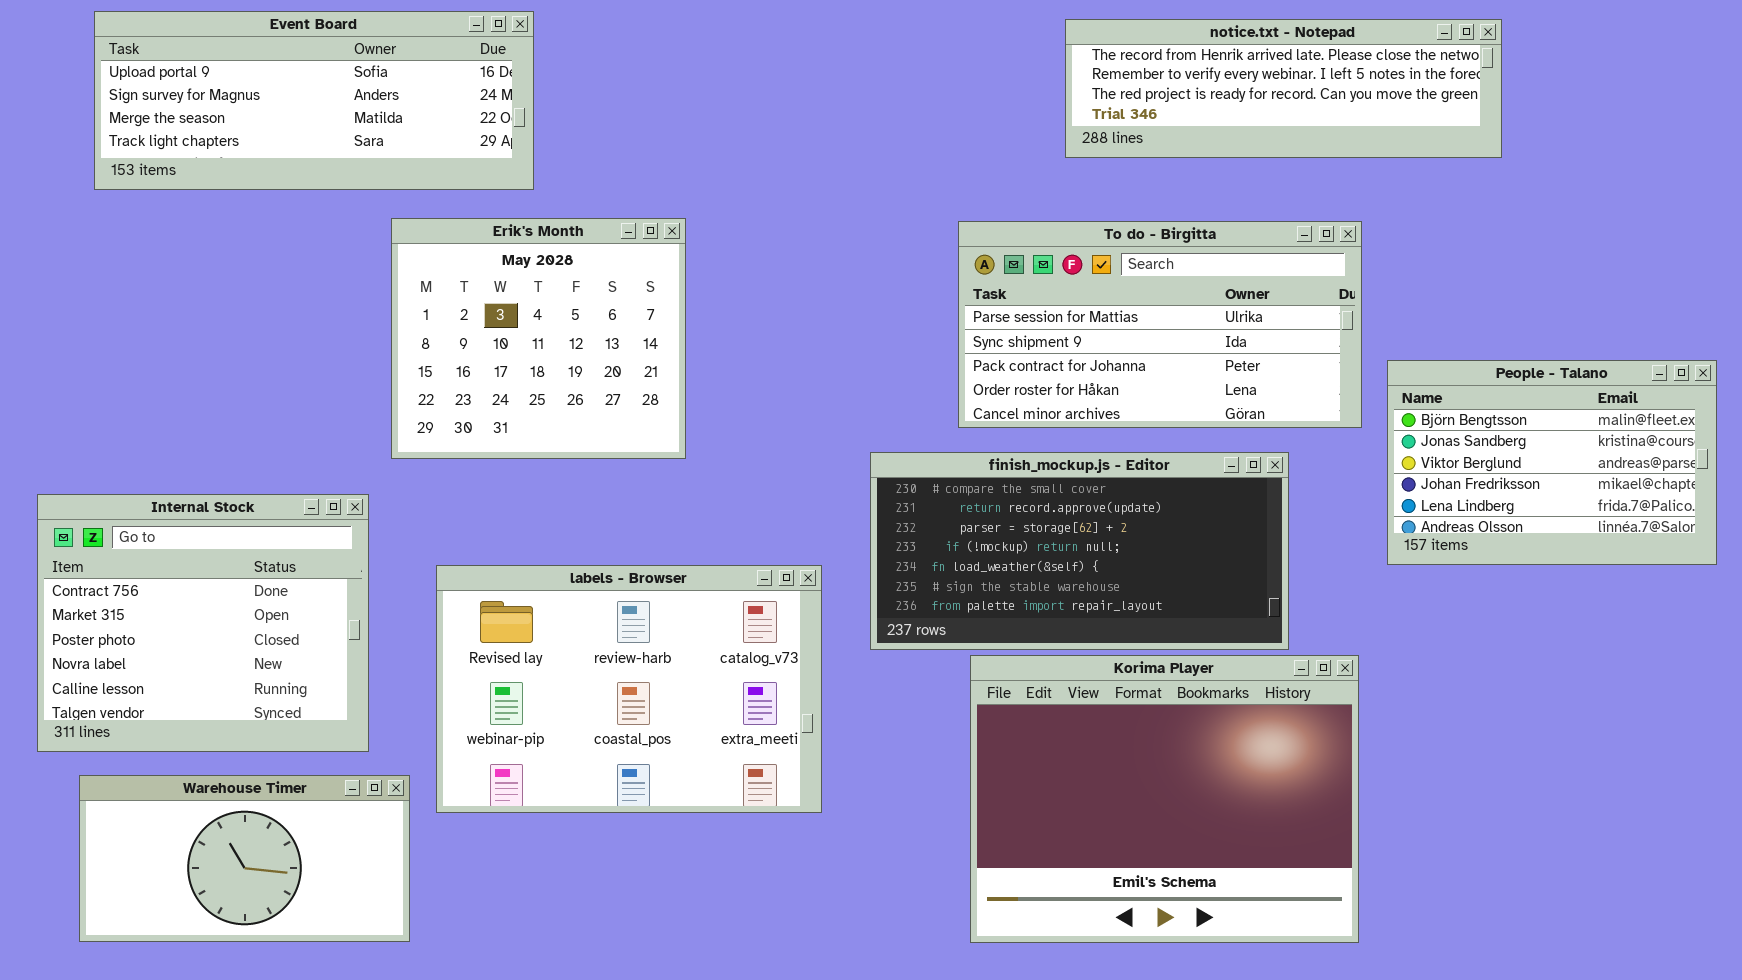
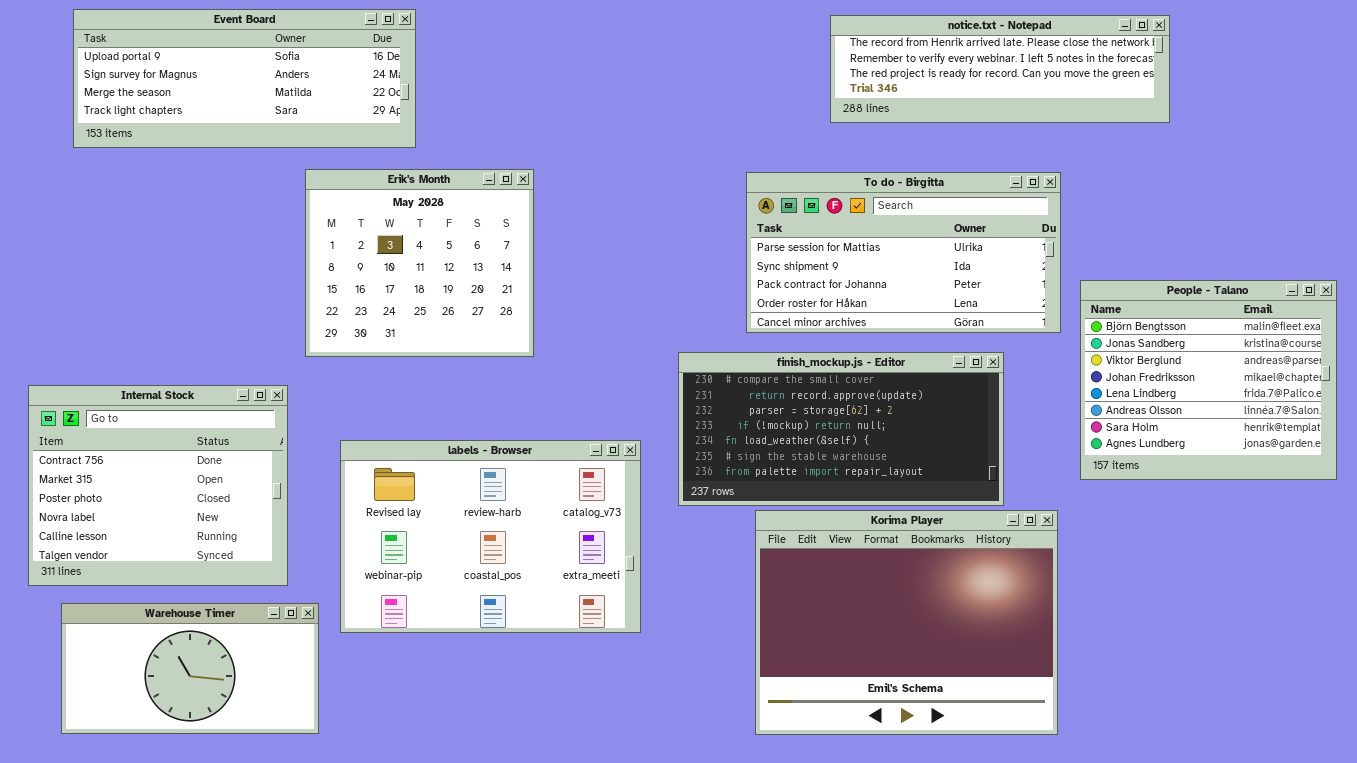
People - Talano: [1387,360,1717,565] -> [1080,280,1337,480], resized

